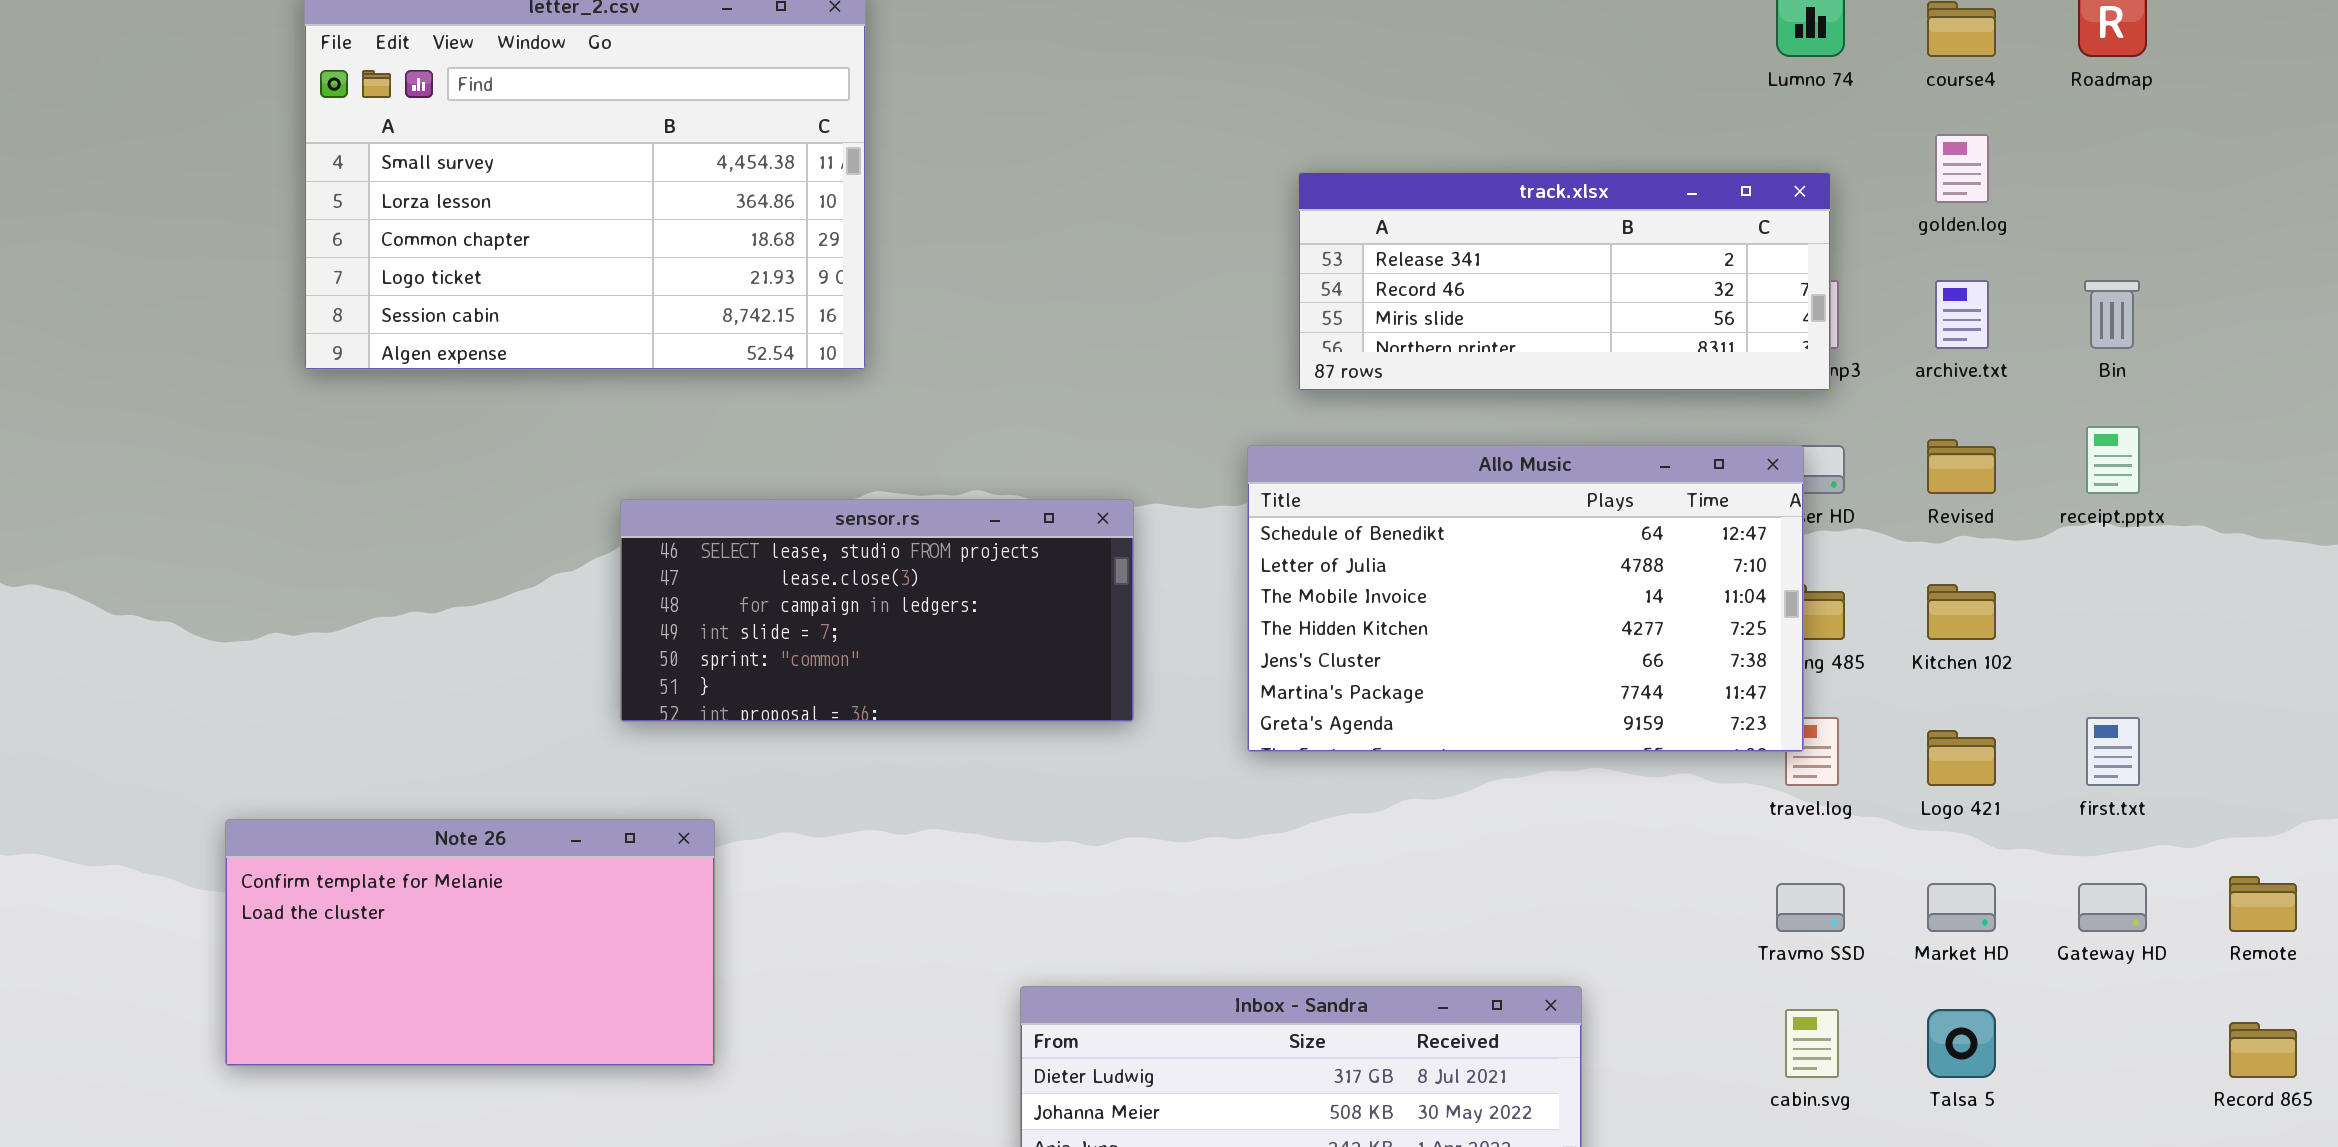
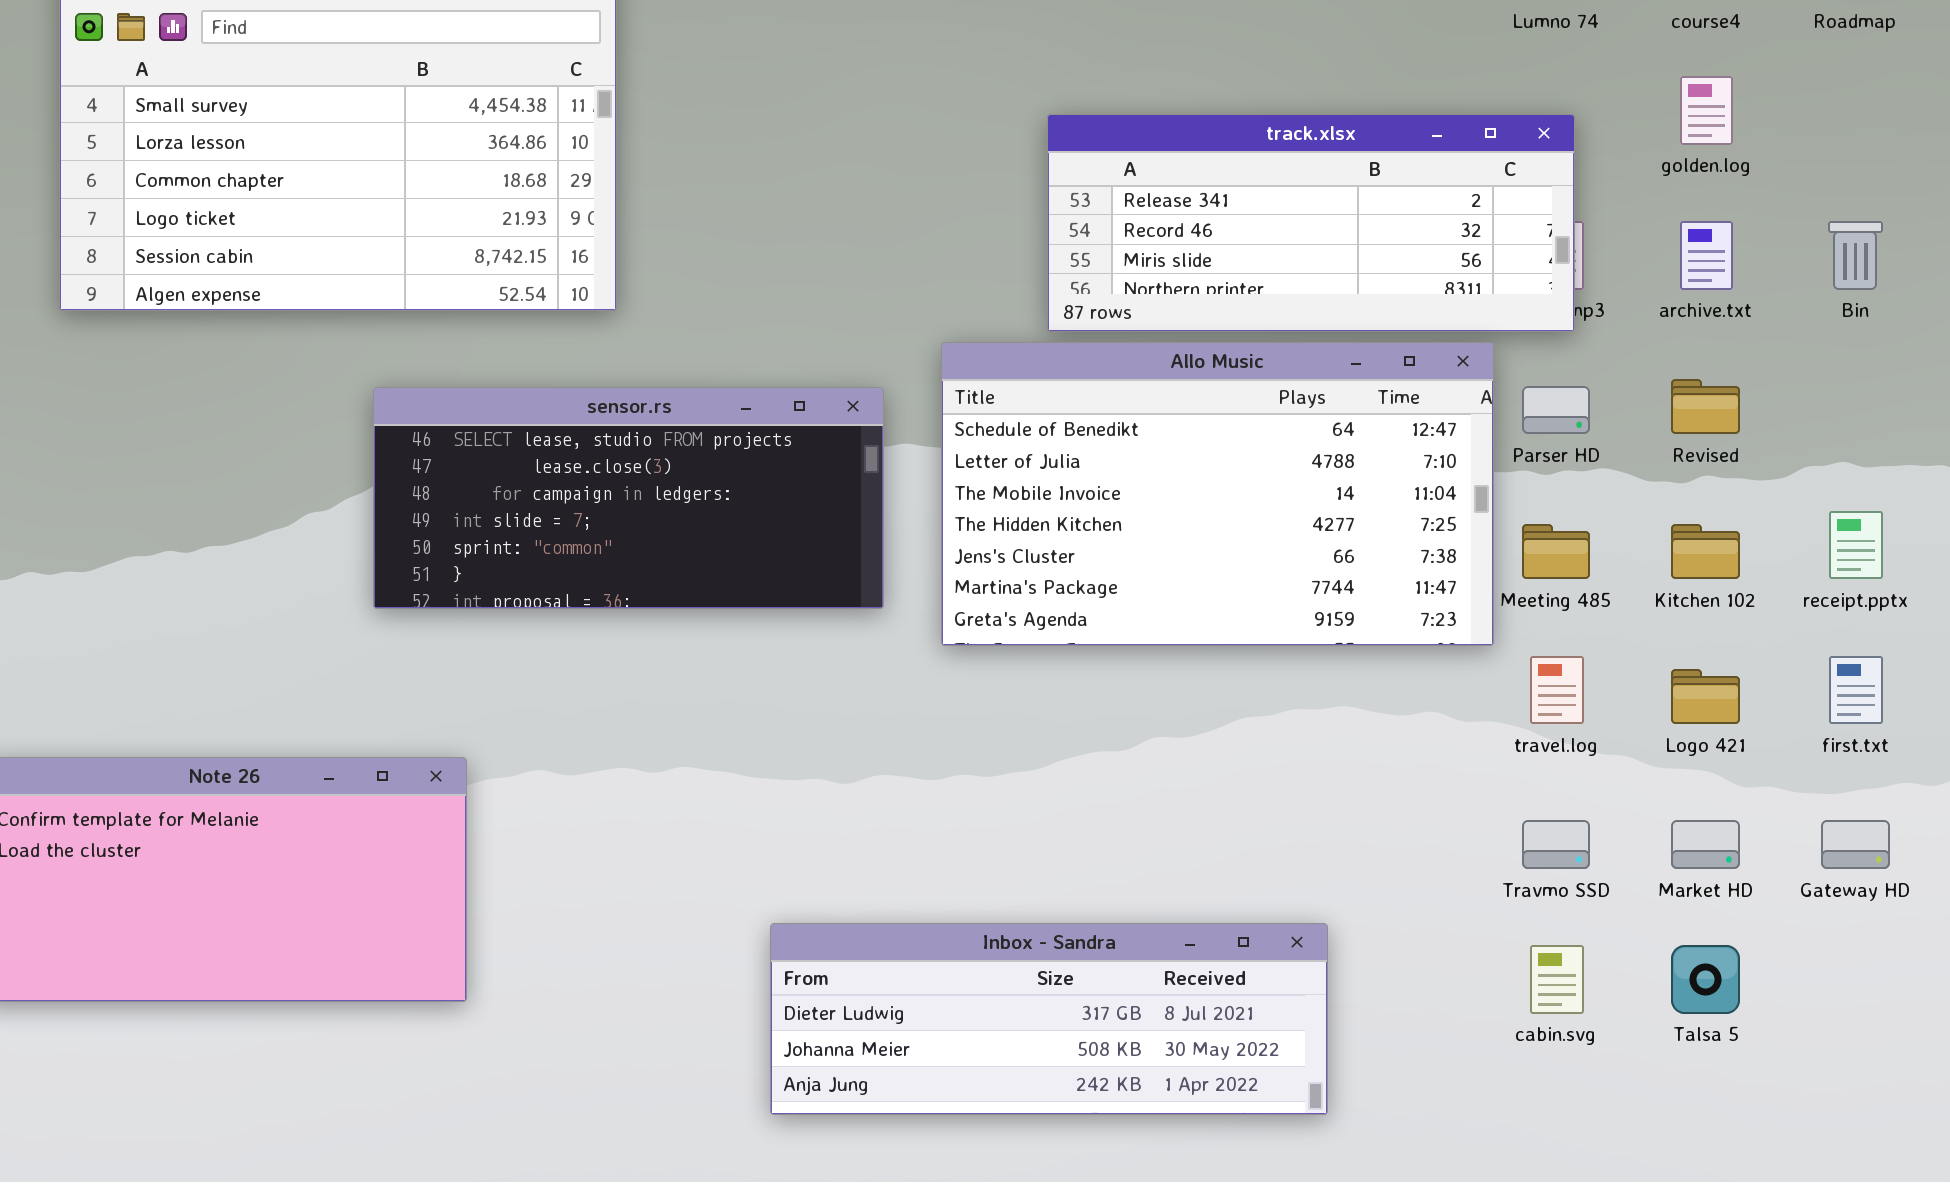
receipt.pptx: [2086,426,2140,494] -> [1829,511,1883,579], moved
Allo Music: [1247,445,1804,752] -> [941,342,1494,646], moved
sensor.rs: [620,499,1134,722] -> [373,387,884,609], moved

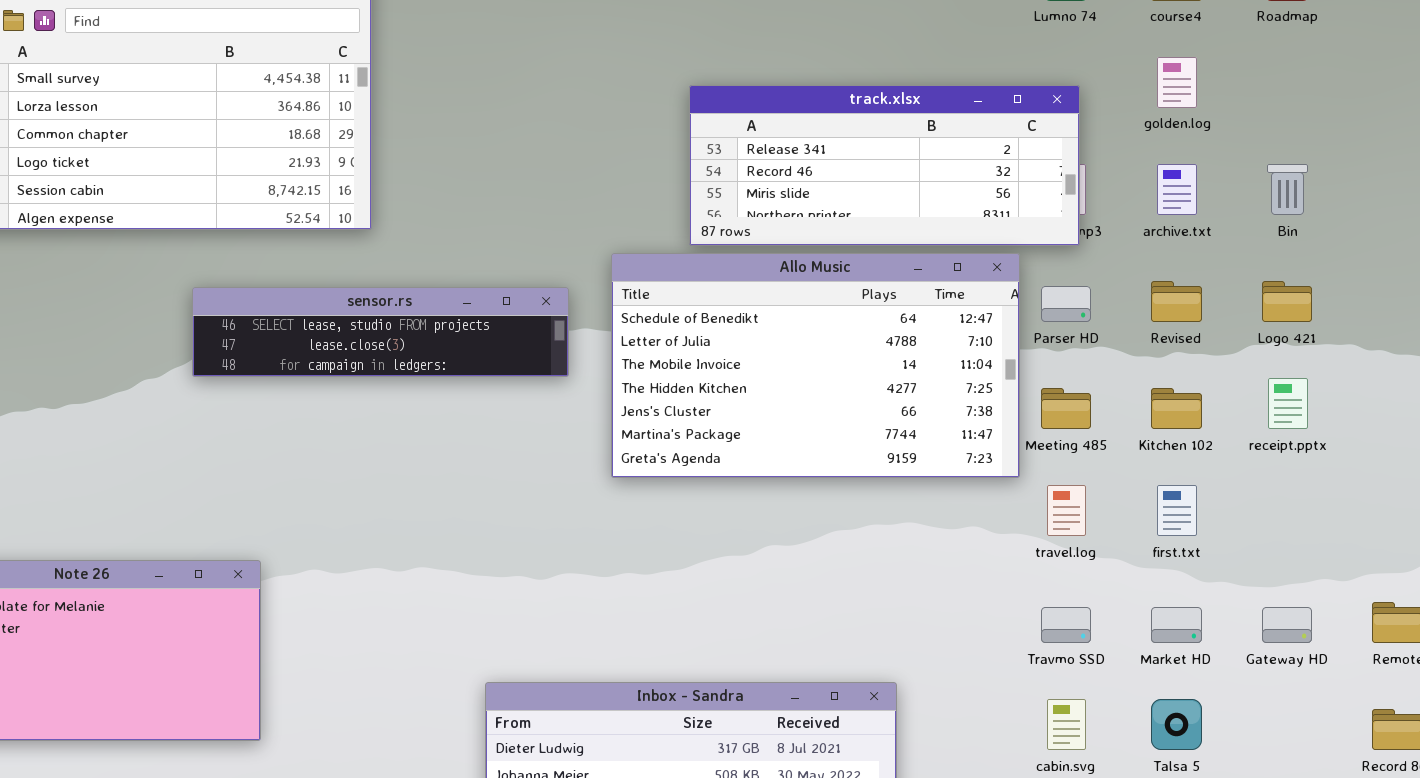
sensor.rs: [373,387,884,609] -> [192,287,569,377], resized
first.txt: [1829,656,1883,724] -> [1157,485,1197,536], moved
Logo 421: [1671,669,1740,724] -> [1262,281,1312,322], moved

